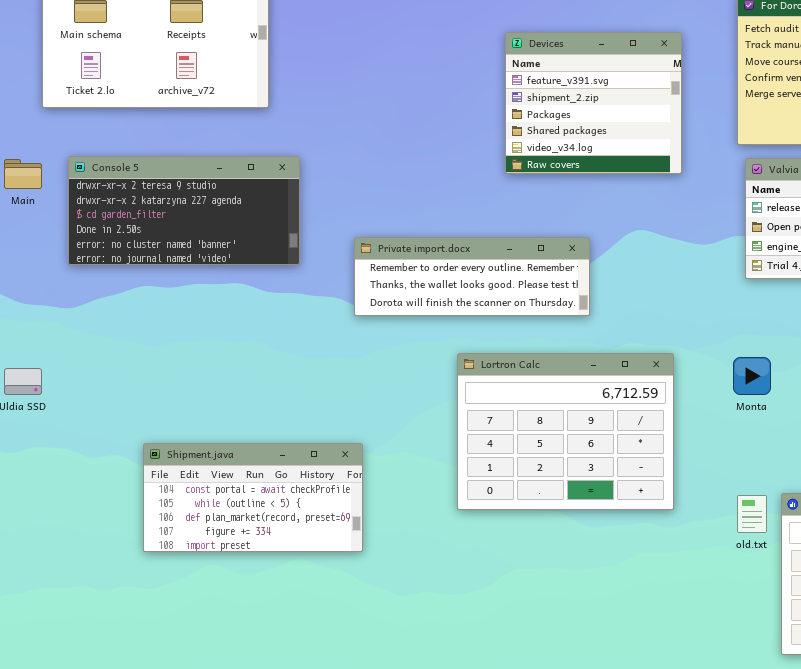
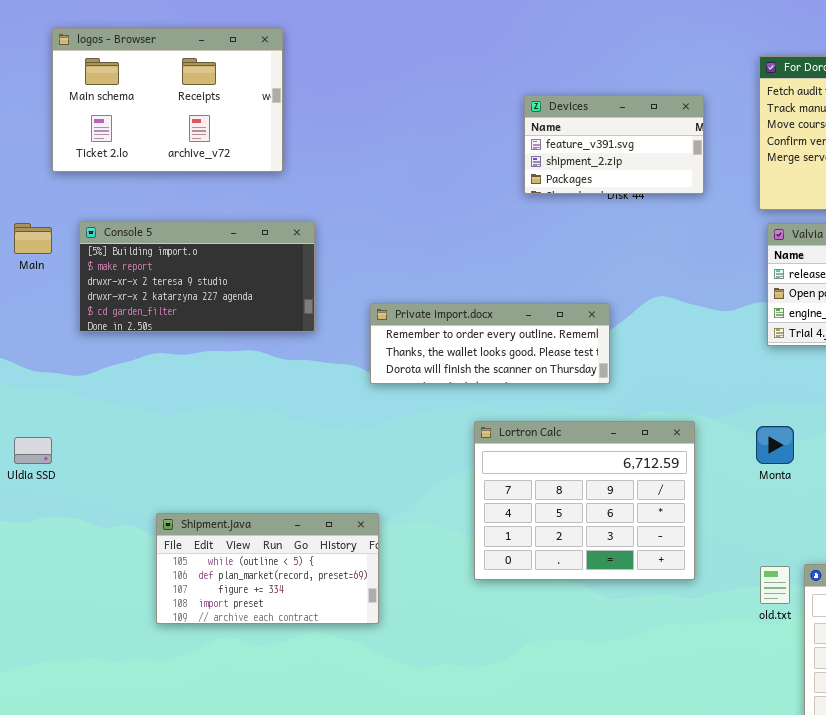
Devices: [505,32,682,174] -> [524,95,704,194], resized
Console 5: [68,156,300,265] -> [79,221,315,332], scrolled up 2 rows
Shipment.java: [143,443,363,552] -> [156,513,379,624], scrolled down 1 row

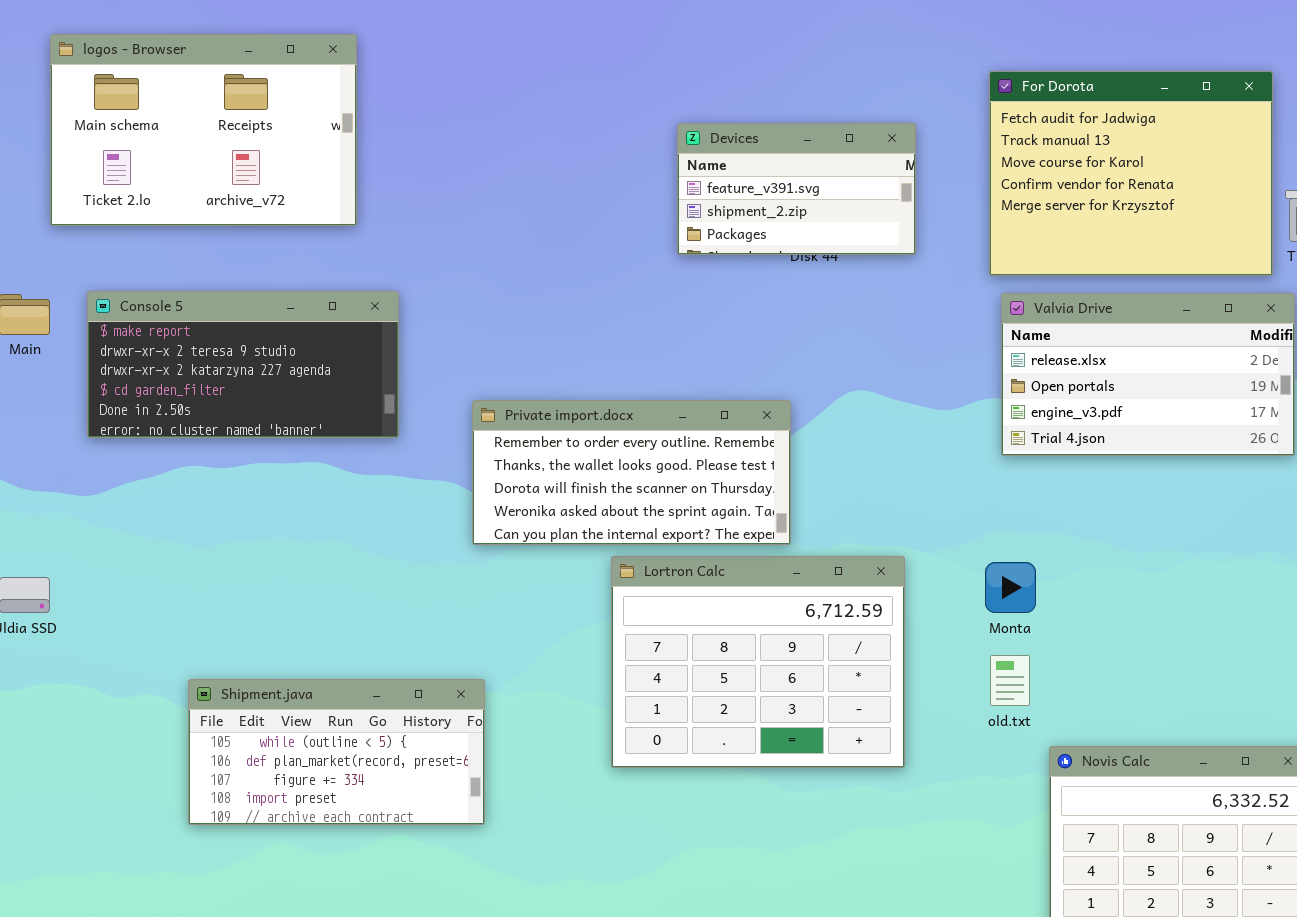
Console 5: [79,221,315,332] -> [87,291,399,438], scrolled down 1 row
Private import.docx: [370,303,610,384] -> [472,400,791,545], resized
old.txt: [760,566,790,604] -> [990,655,1030,706], moved

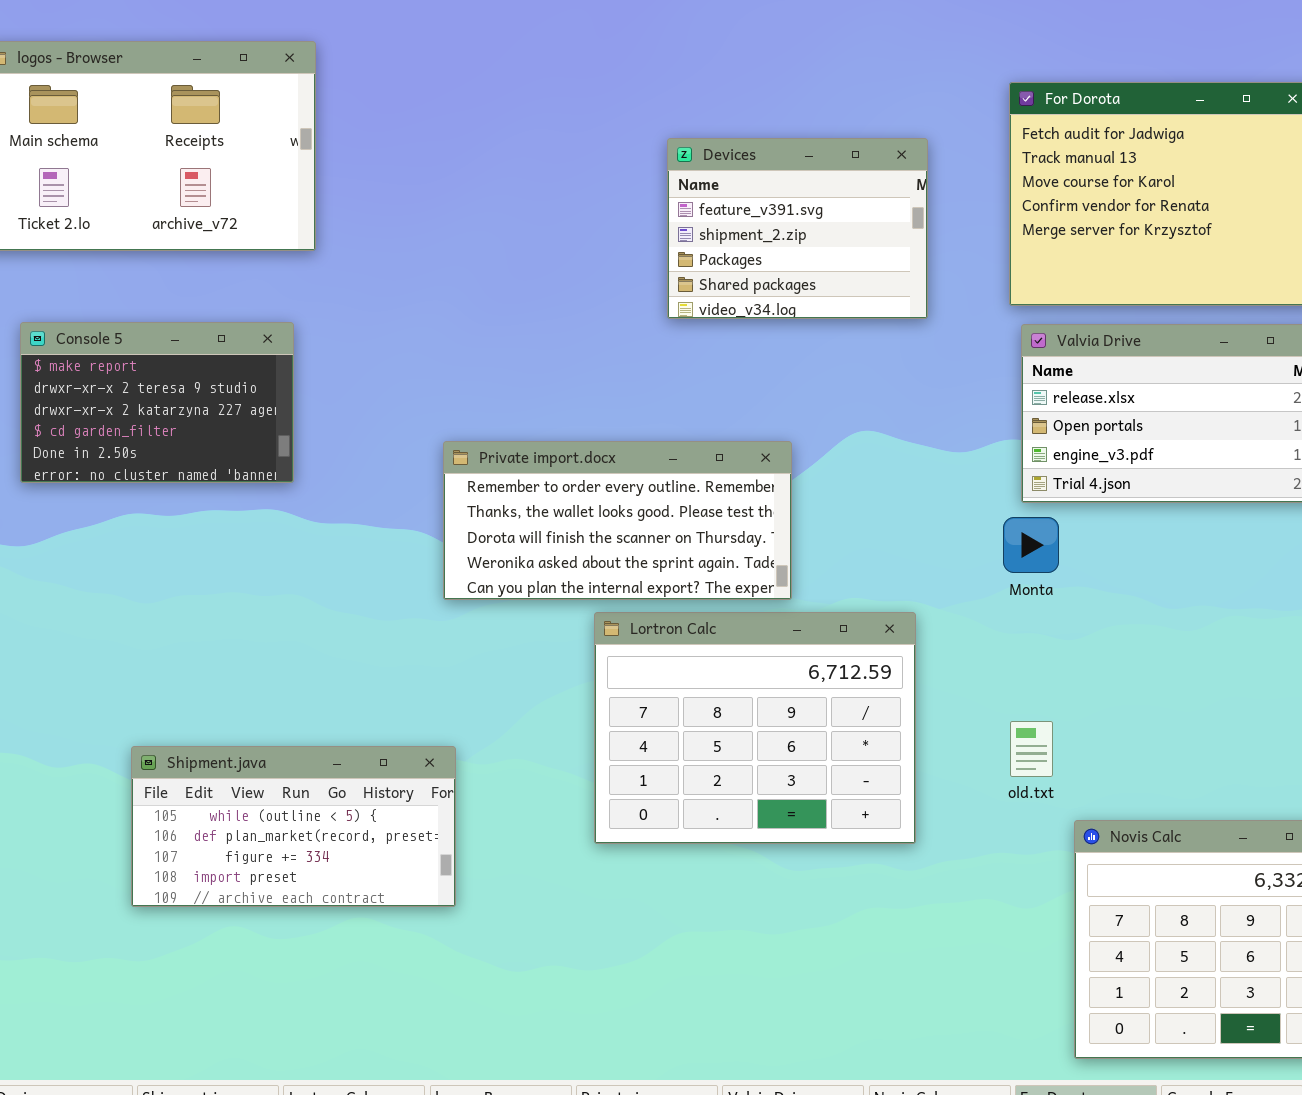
Devices: [677,123,916,255] -> [667,138,928,319], resized
Console 5: [87,291,399,438] -> [20,322,294,483], resized
Monta: [985,562,1036,613] -> [1003,517,1059,573], moved

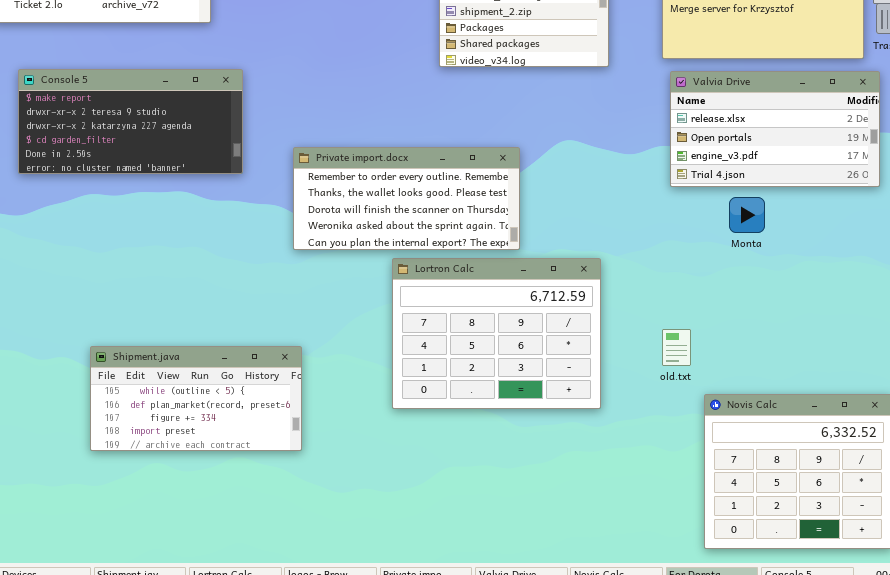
Console 5: [20,322,294,483] -> [18,69,243,174], resized
Monta: [1003,517,1059,573] -> [729,197,765,233], moved

